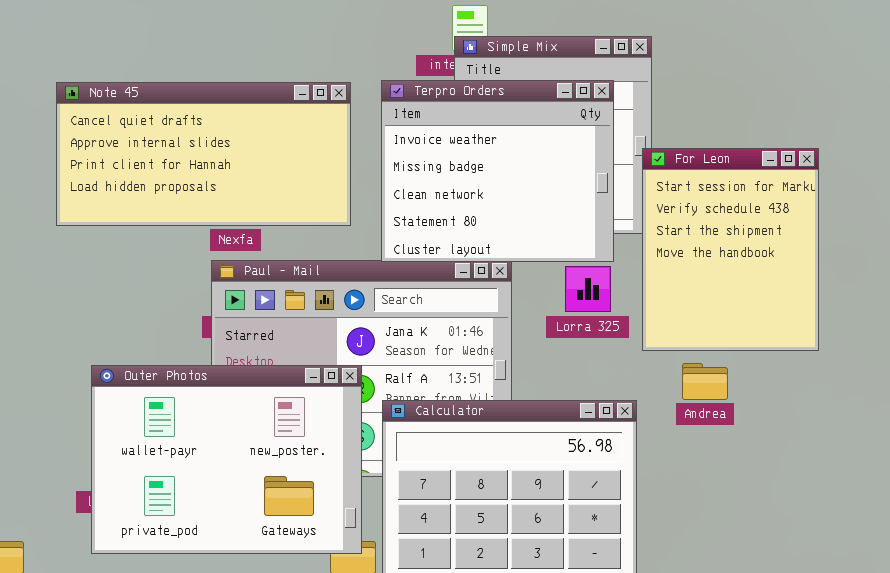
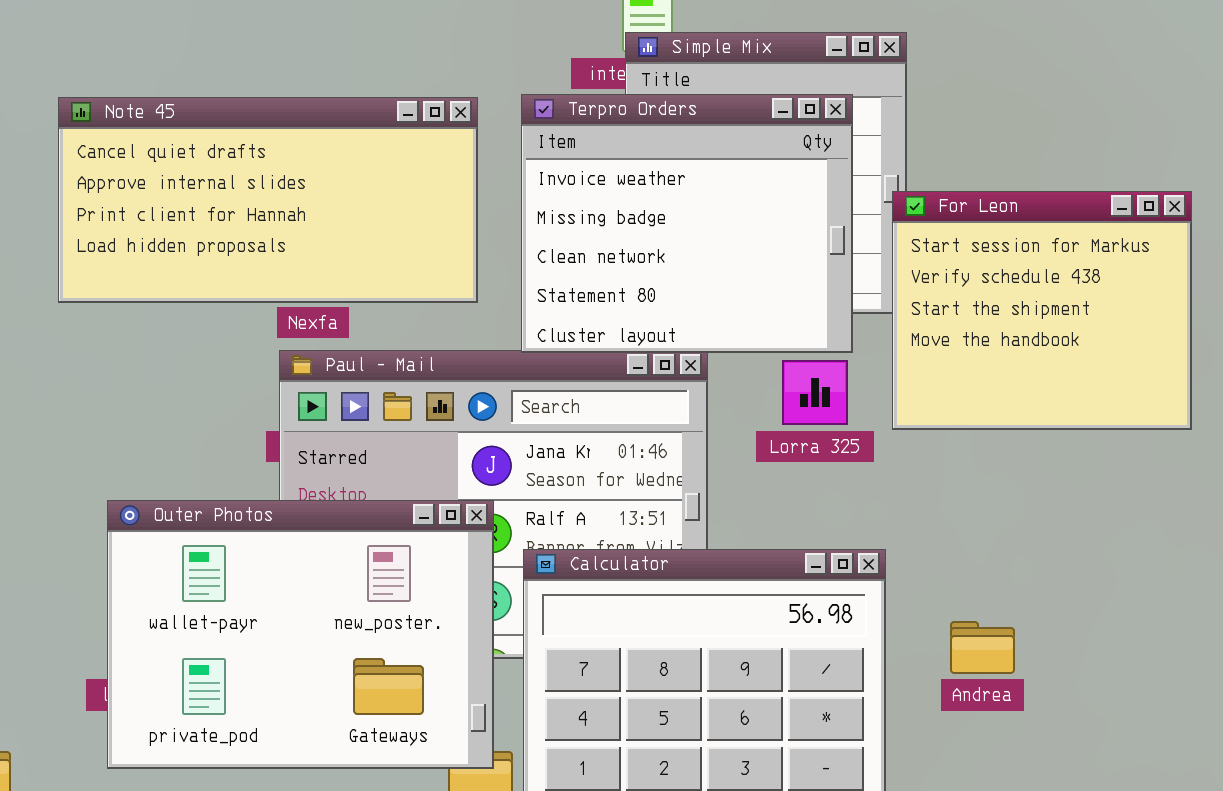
For Leon: [642,148,819,351] -> [892,191,1192,430], resized
Andrea: [682,363,728,400] -> [950,621,1015,674], moved

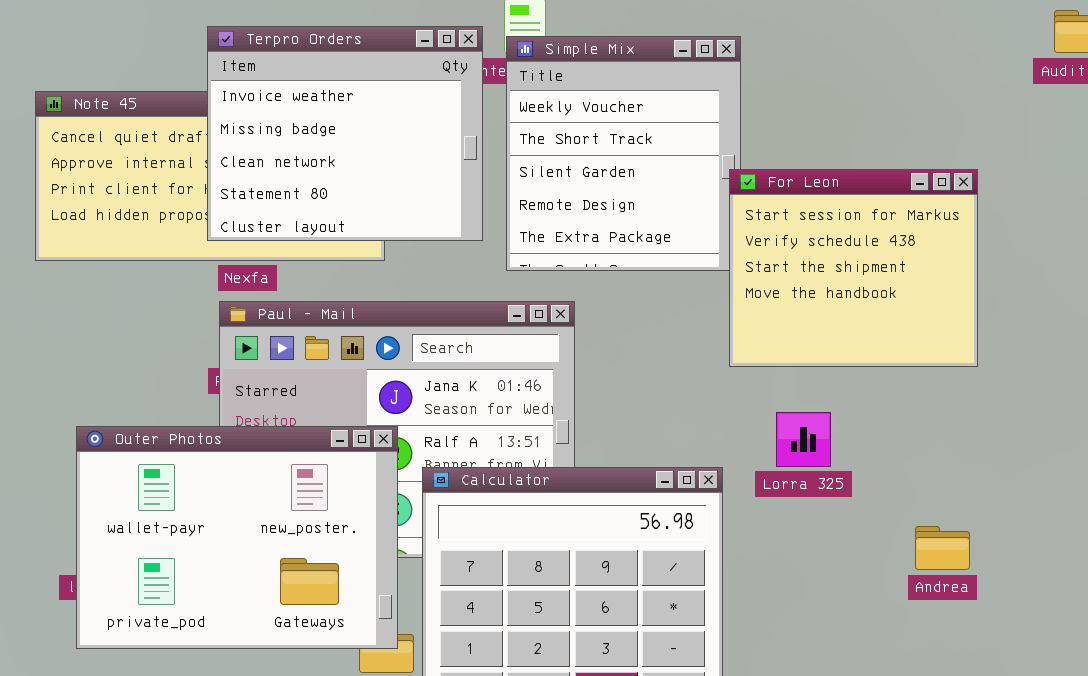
Terpro Orders: [521,94,853,353] -> [207,26,483,241], moved
Lorra 325: [782,360,848,425] -> [776,412,831,467], moved
Andrea: [950,621,1015,674] -> [915,526,970,570], moved

